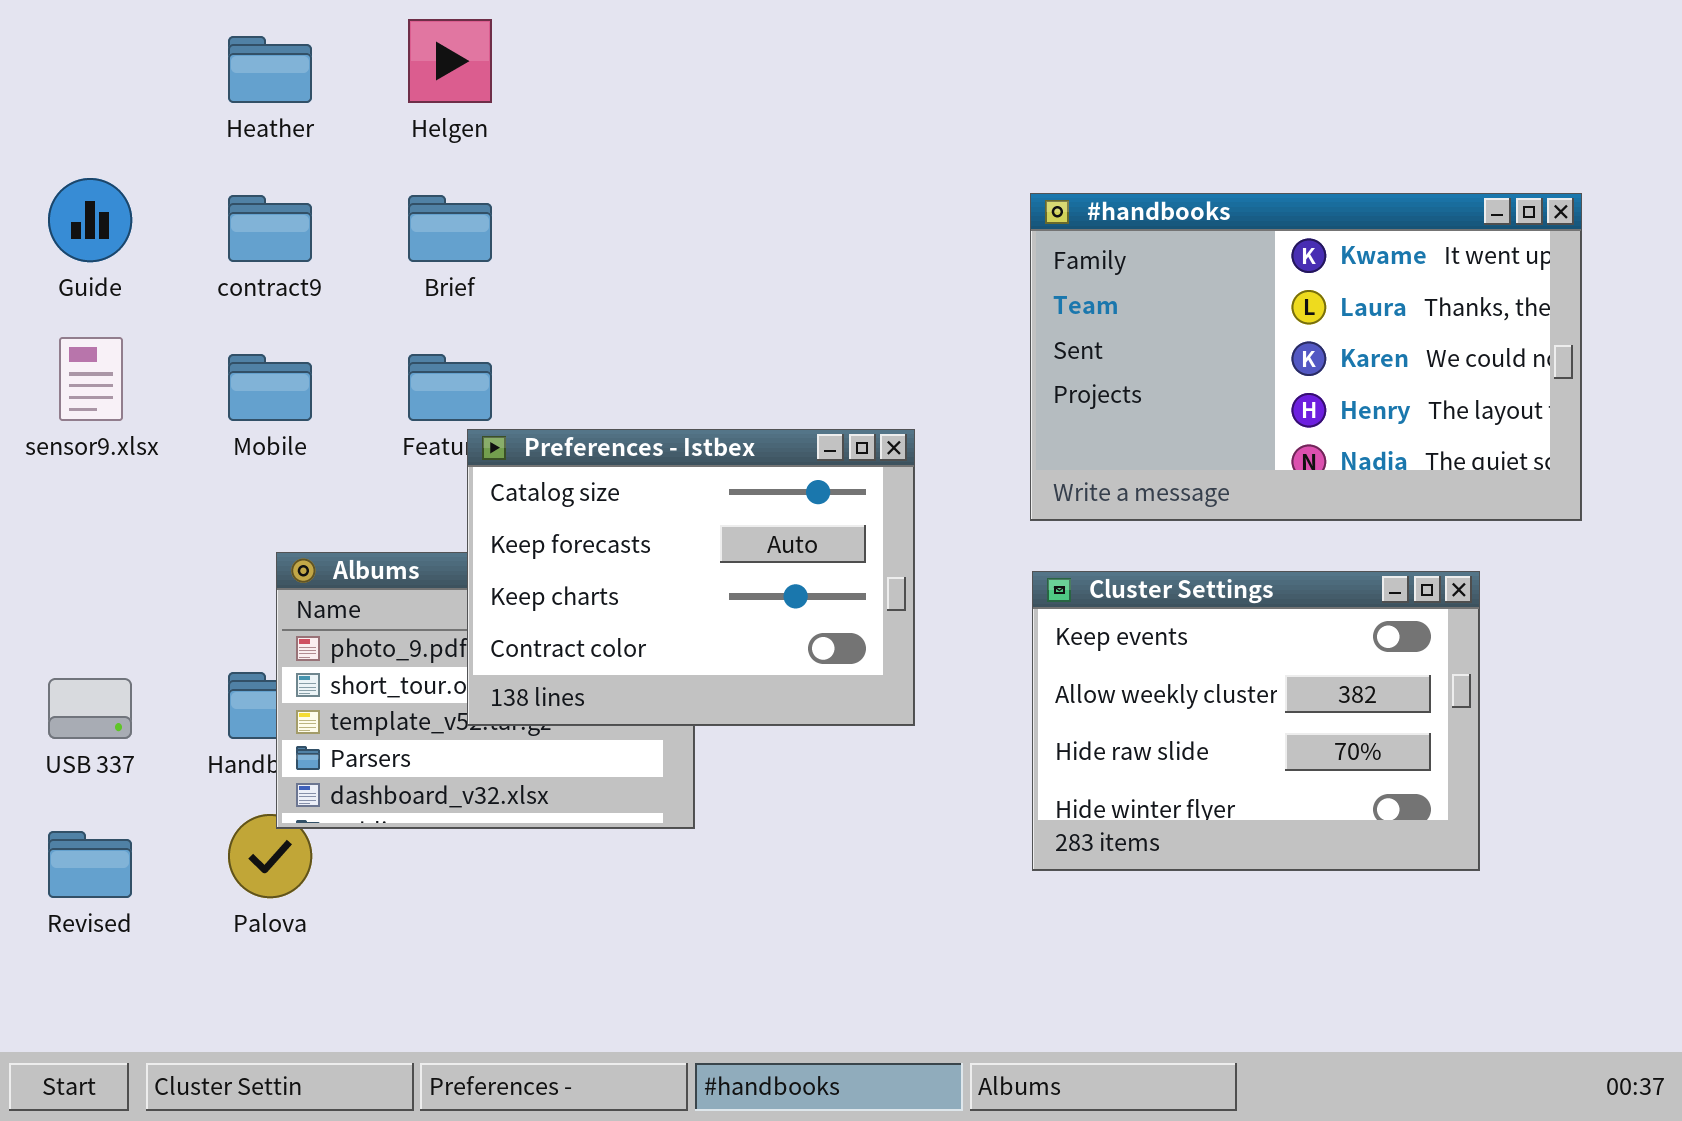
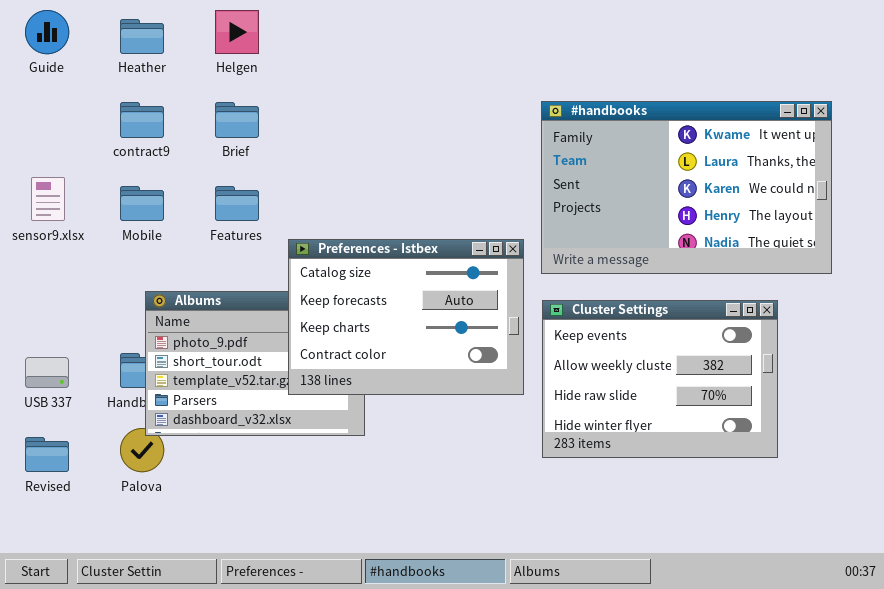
Guide: [48,178,132,262] -> [25,10,69,54], moved
Preferences - Istbex: [467,429,915,726] -> [288,239,524,395], moved

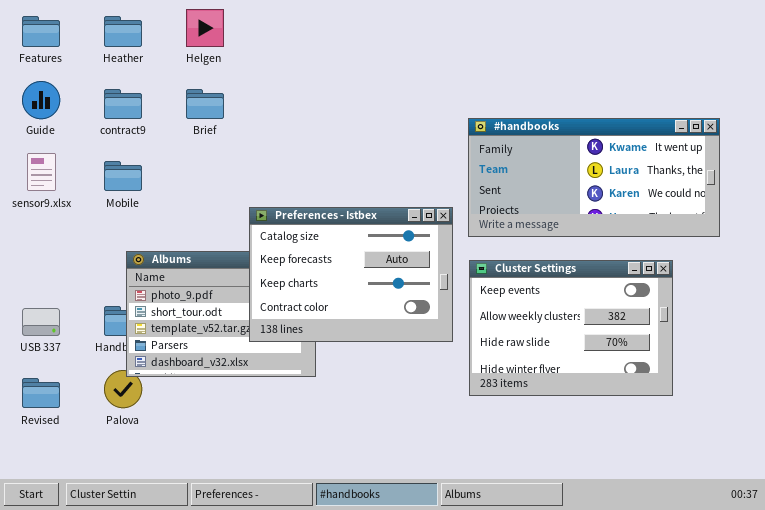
Guide: [25,10,69,54] -> [22,81,60,119], moved
#handbooks: [541,101,832,274] -> [468,118,720,237], resized
Features: [215,186,259,221] -> [22,16,60,47], moved

